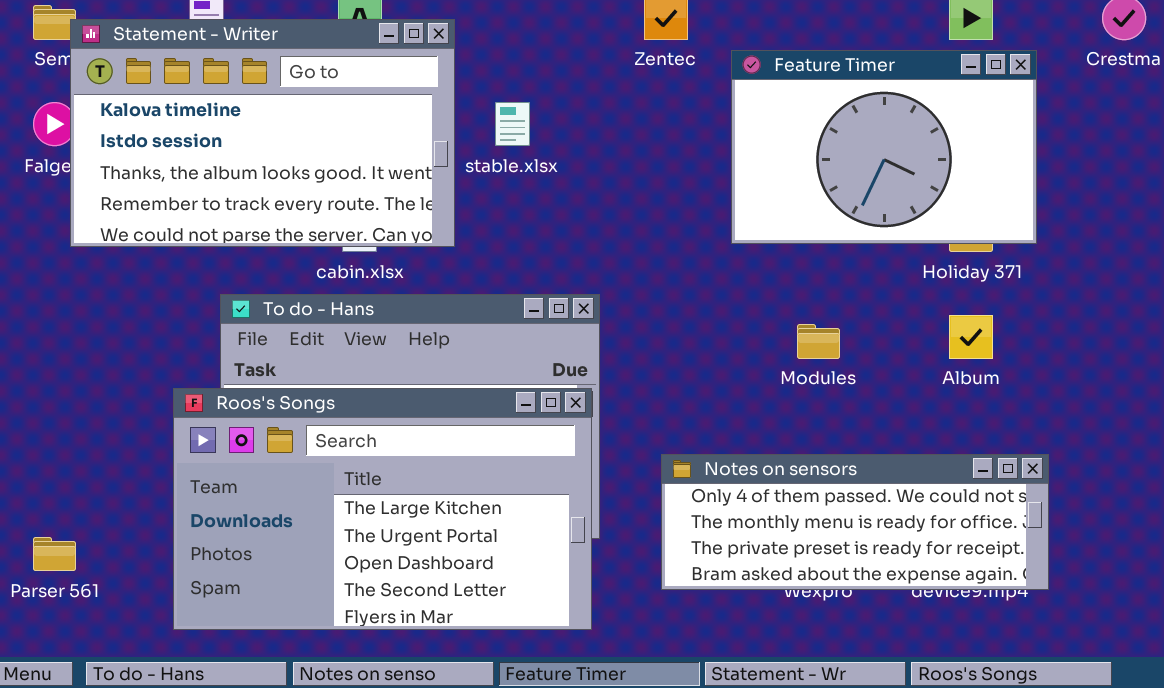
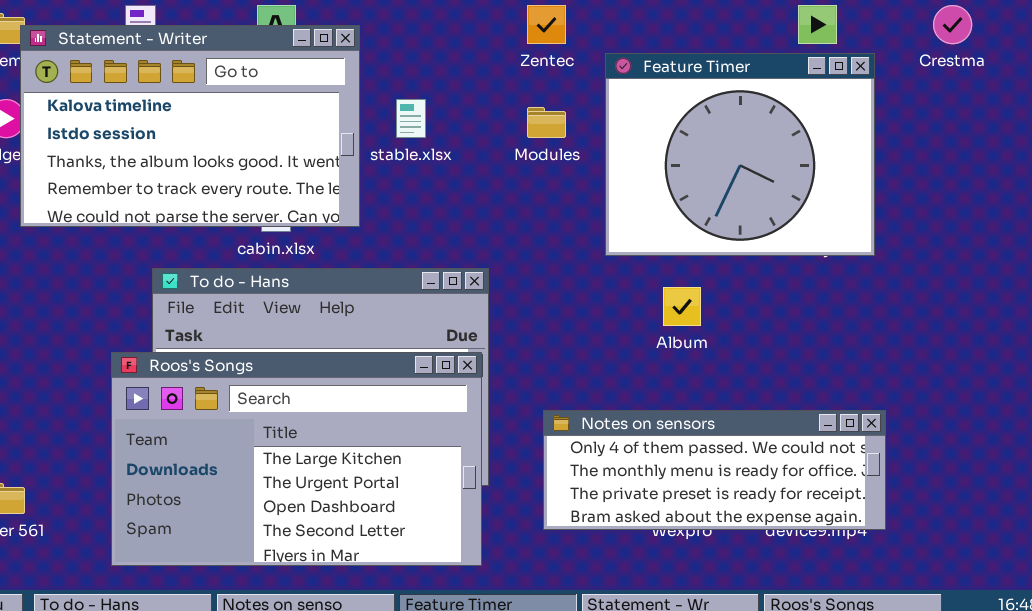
Feature Timer: [731,50,1037,244] -> [605,53,875,256], resized
Album: [949,315,993,359] -> [663,287,701,326], moved
Modules: [797,324,840,359] -> [527,107,566,138], moved

